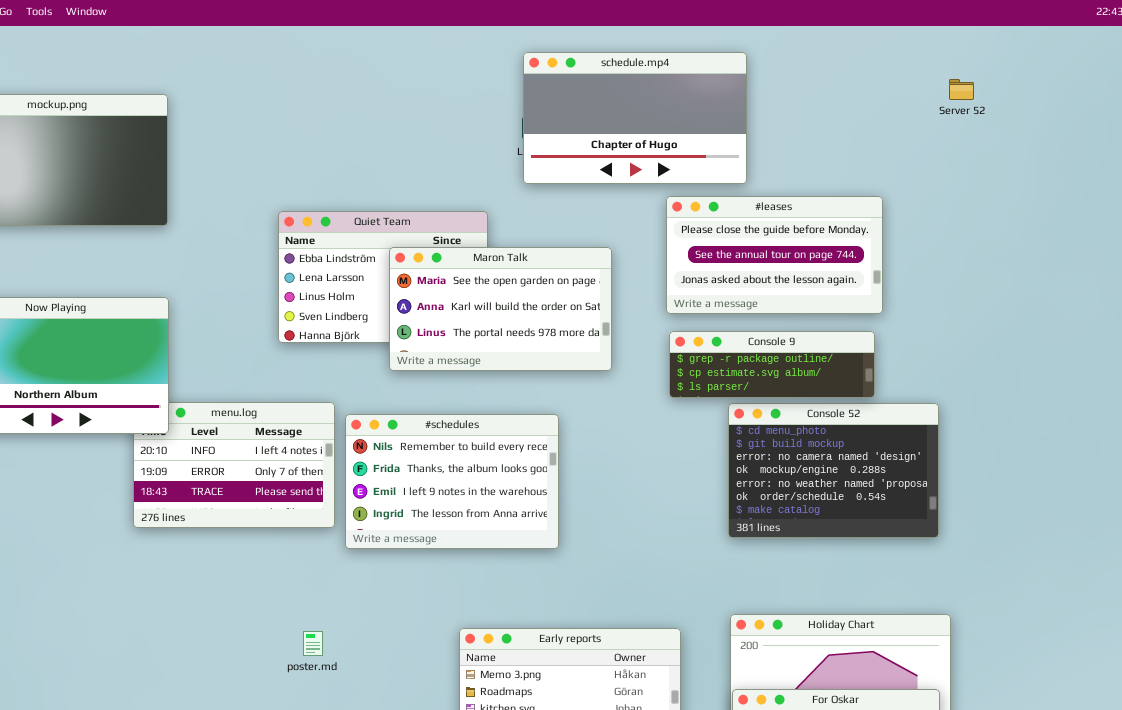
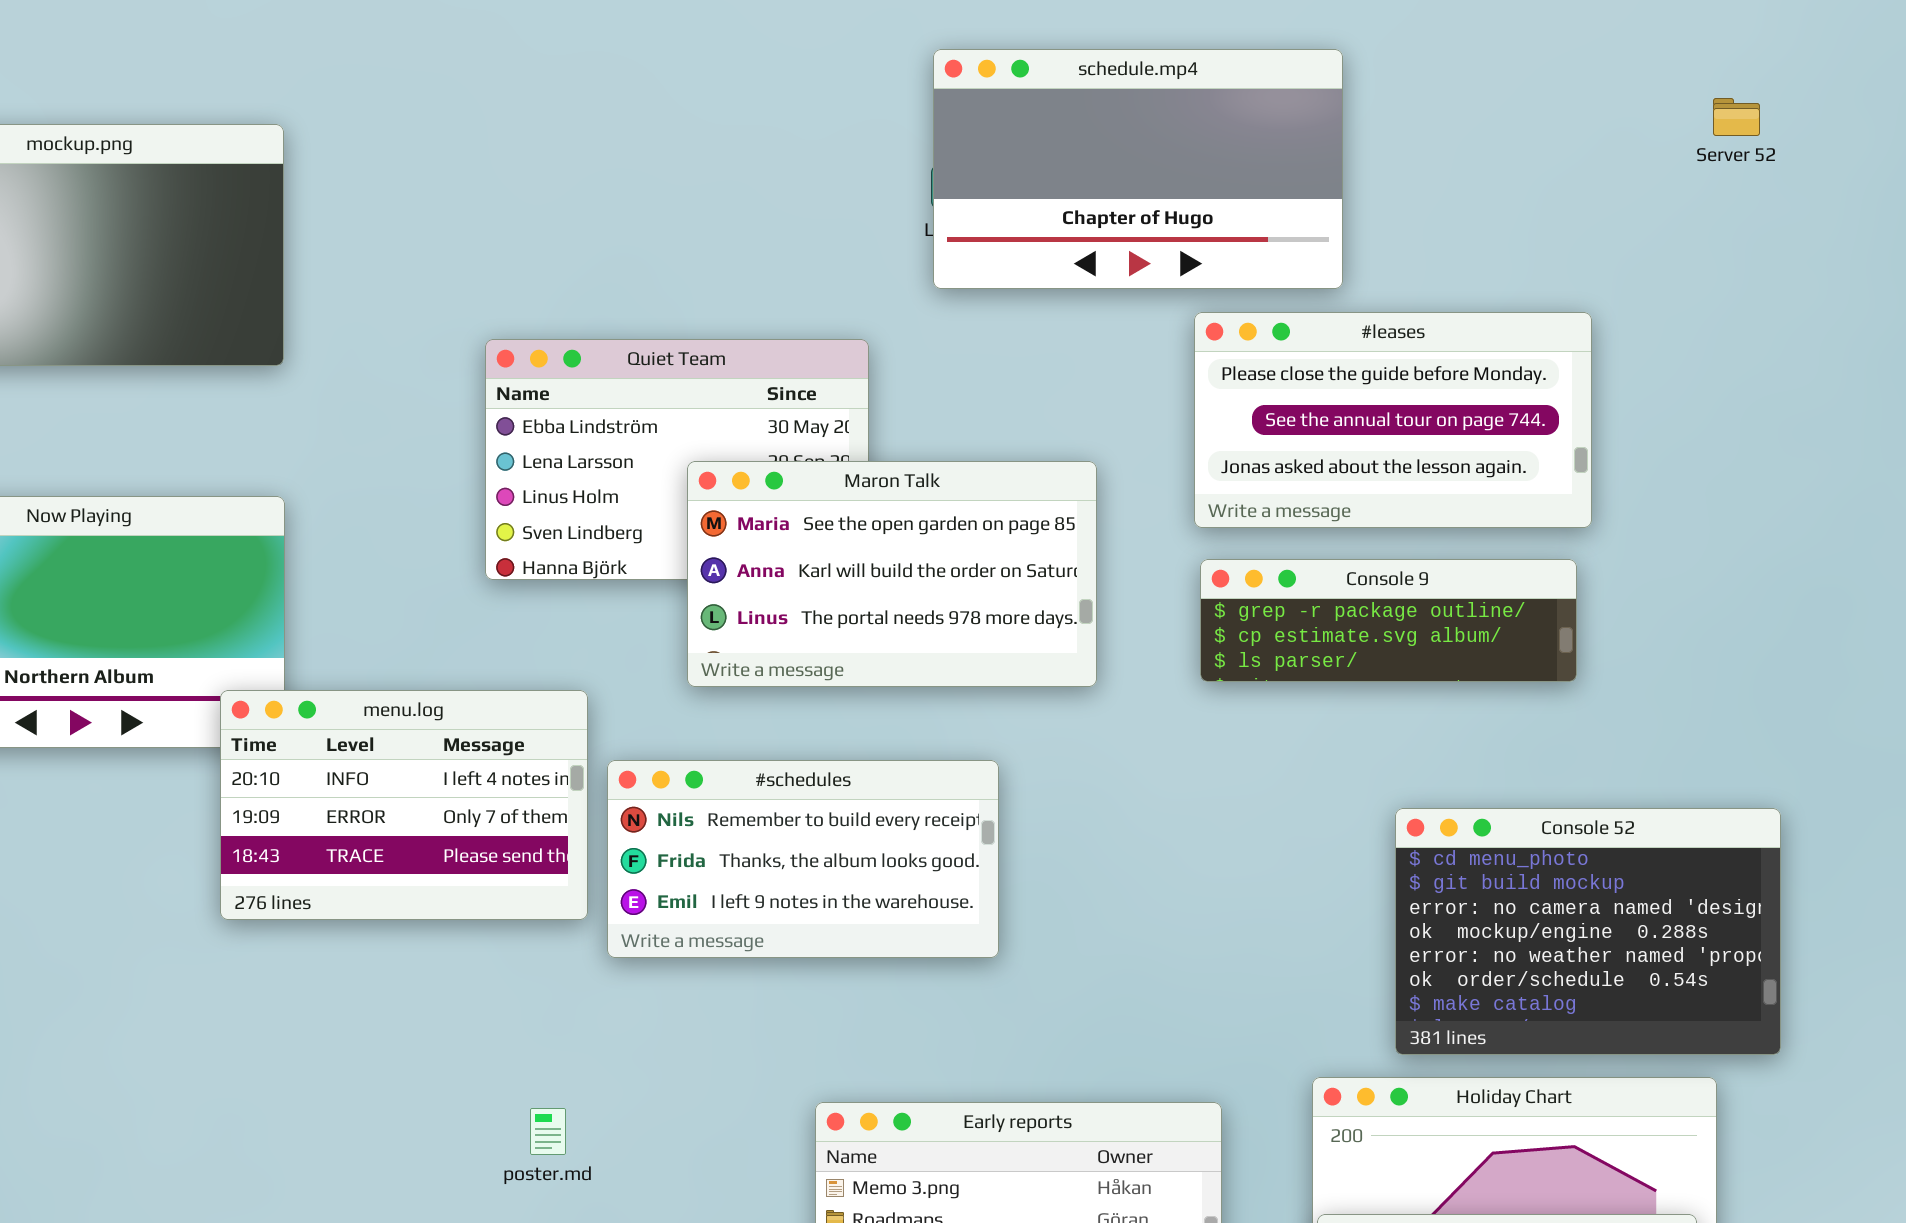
Maron Talk: [389,247,612,371] -> [687,461,1097,687], moved
menu.log: [133,402,335,528] -> [220,690,588,920], raised
Console 52: [728,403,939,538] -> [1395,808,1781,1055], moved
#schedules: [345,414,559,549] -> [607,760,999,958], resized

